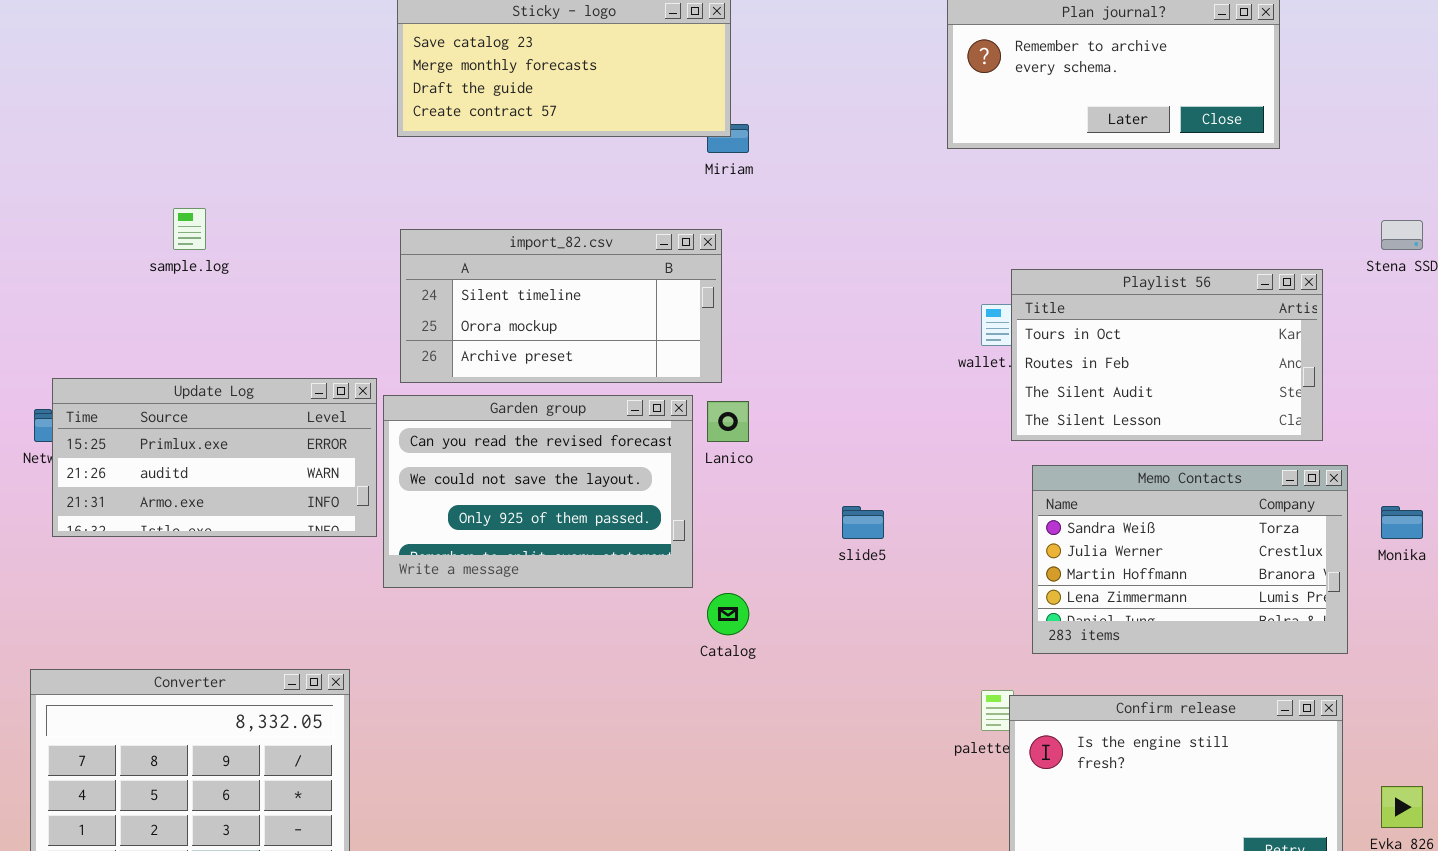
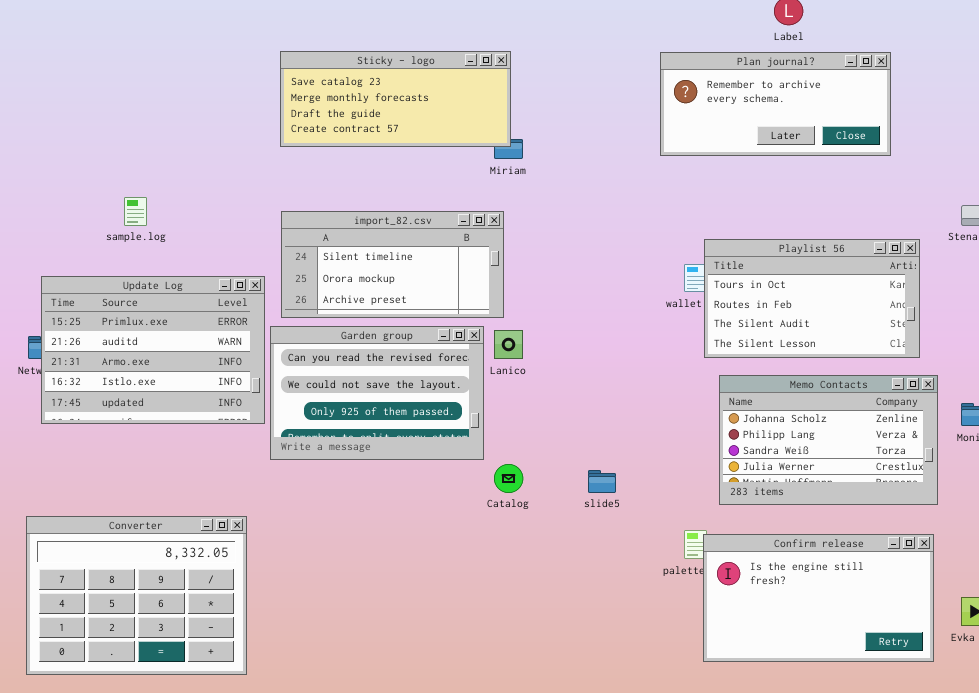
Update Log: [52,378,377,537] -> [41,276,265,424], resized
Memo Contacts: [1032,465,1348,654] -> [719,375,938,505], scrolled up 2 rows
slide5: [842,506,884,539] -> [588,470,616,493], moved

